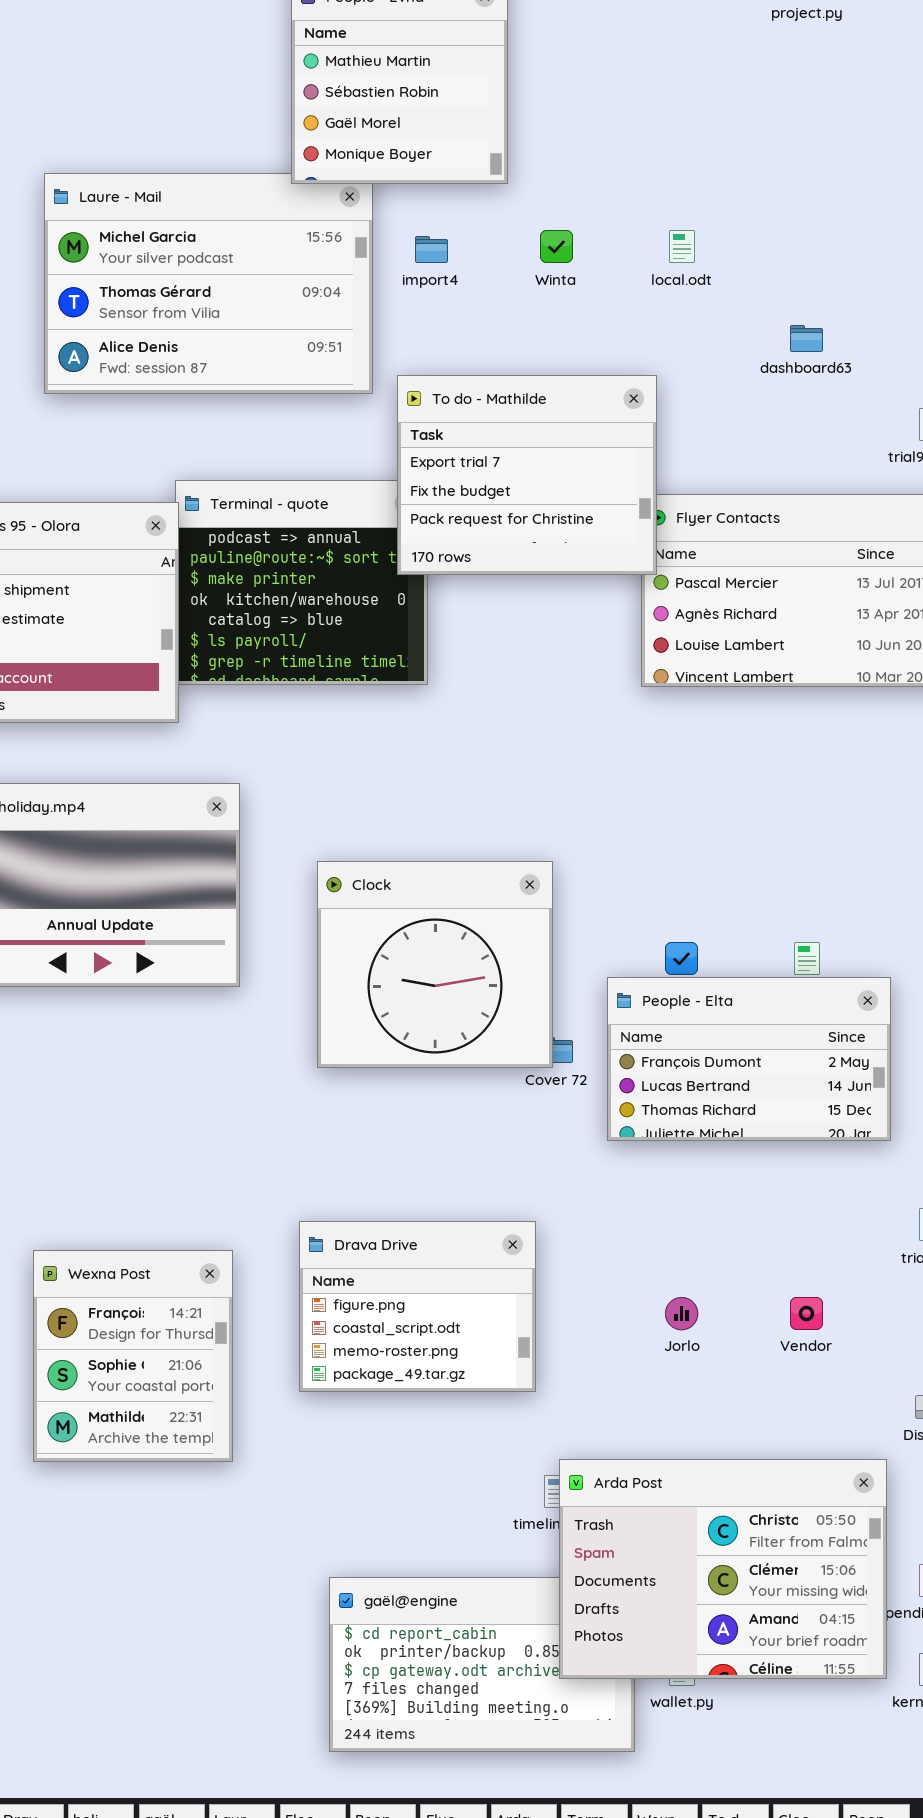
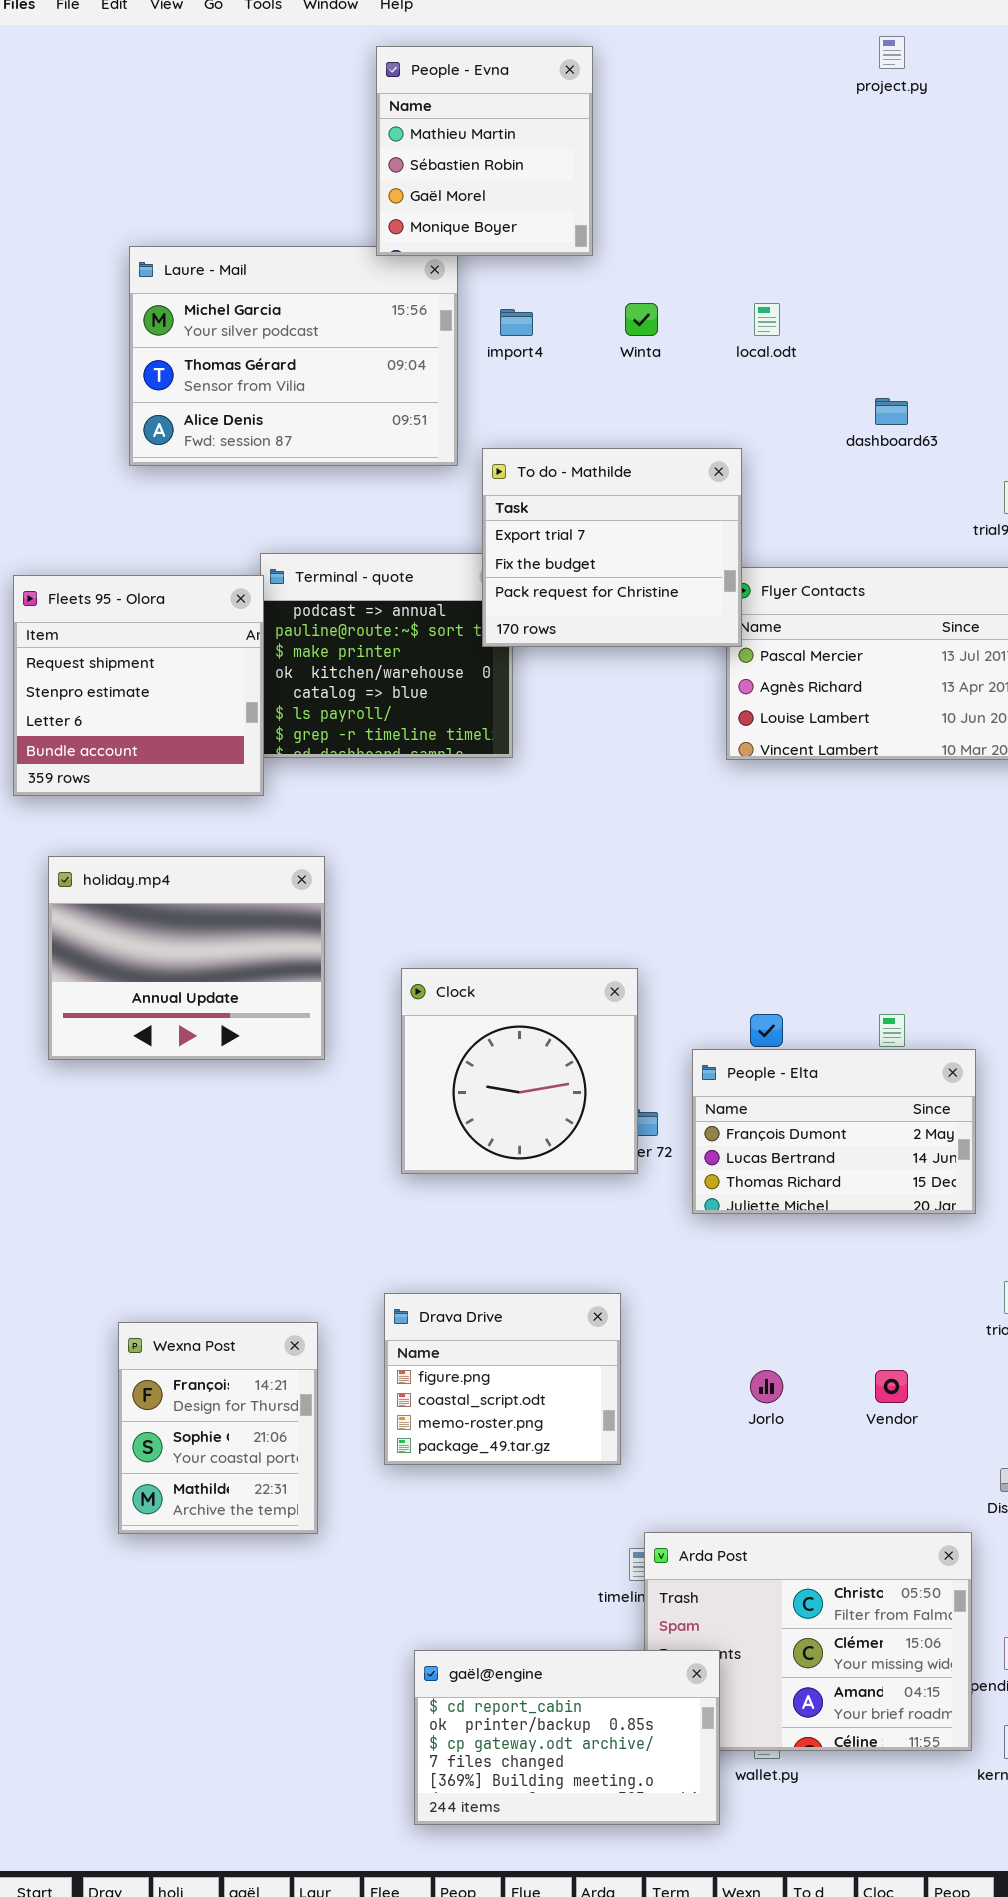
Clock: [317,861,553,1068] -> [401,968,638,1174], moved
gaël@engine: [329,1577,635,1752] -> [414,1650,720,1825], raised

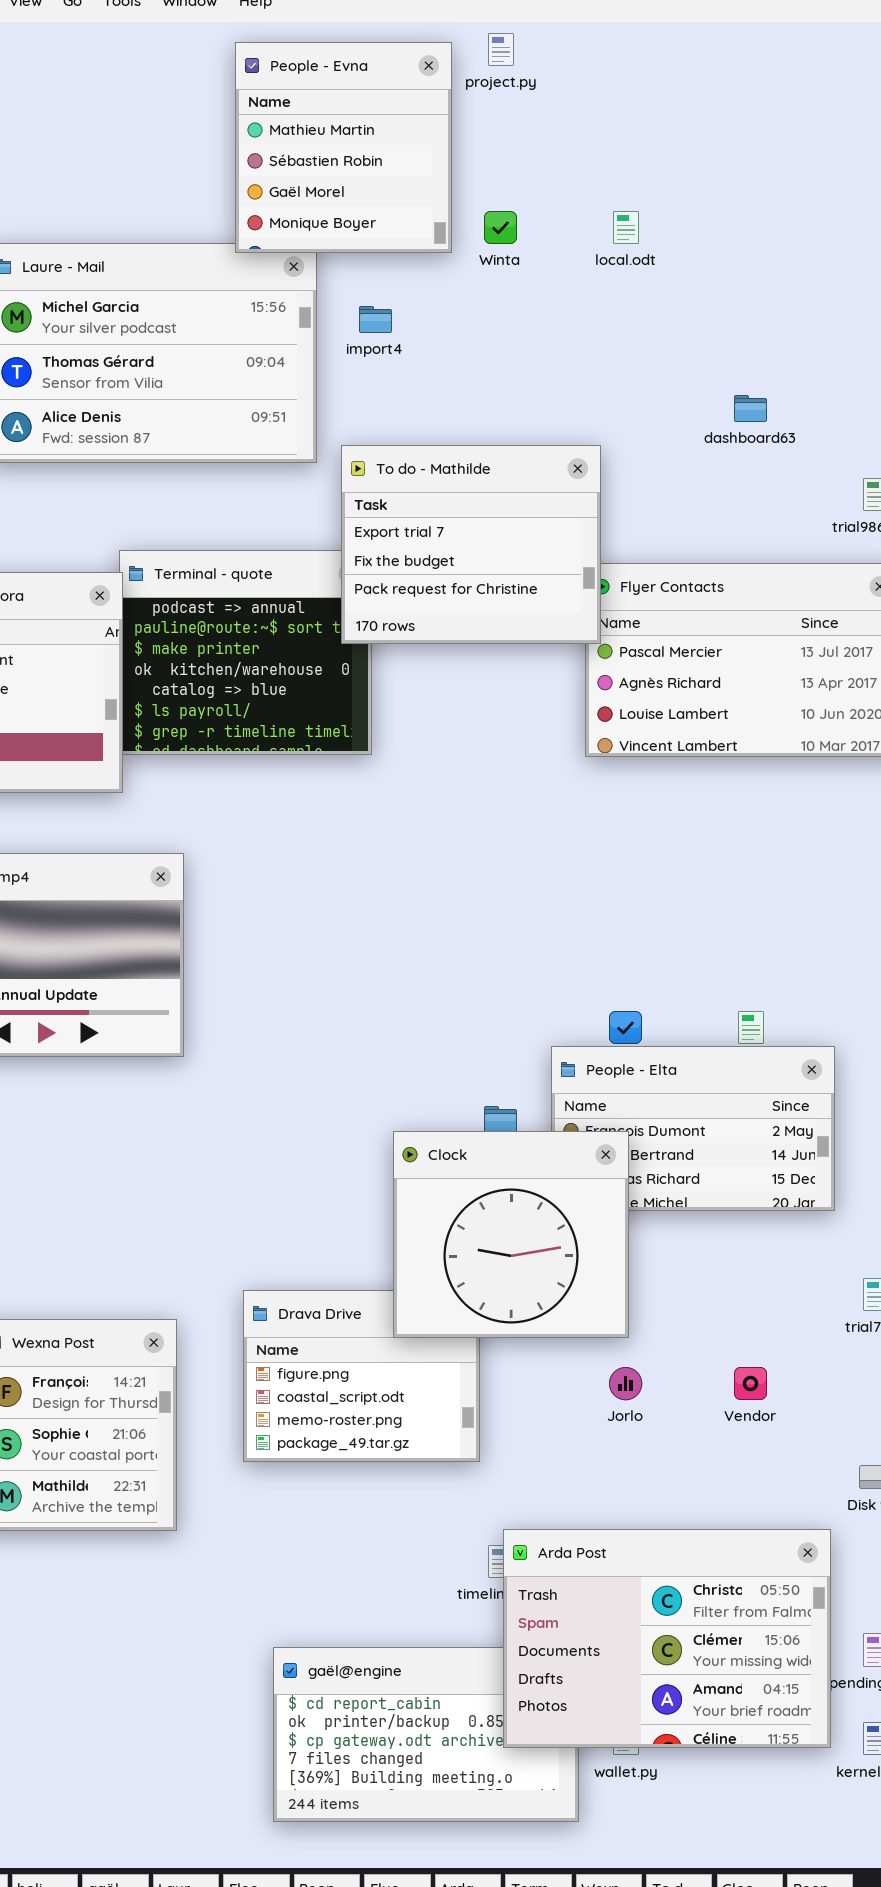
project.py: [879,36,905,69] -> [488,33,514,66], moved
Winta: [625,303,658,336] -> [484,211,517,244], moved
local.odt: [754,303,780,336] -> [613,211,639,244], moved
Clock: [401,968,638,1174] -> [393,1131,629,1338], moved
Arda Post: [644,1532,972,1751] -> [503,1529,831,1748], raised

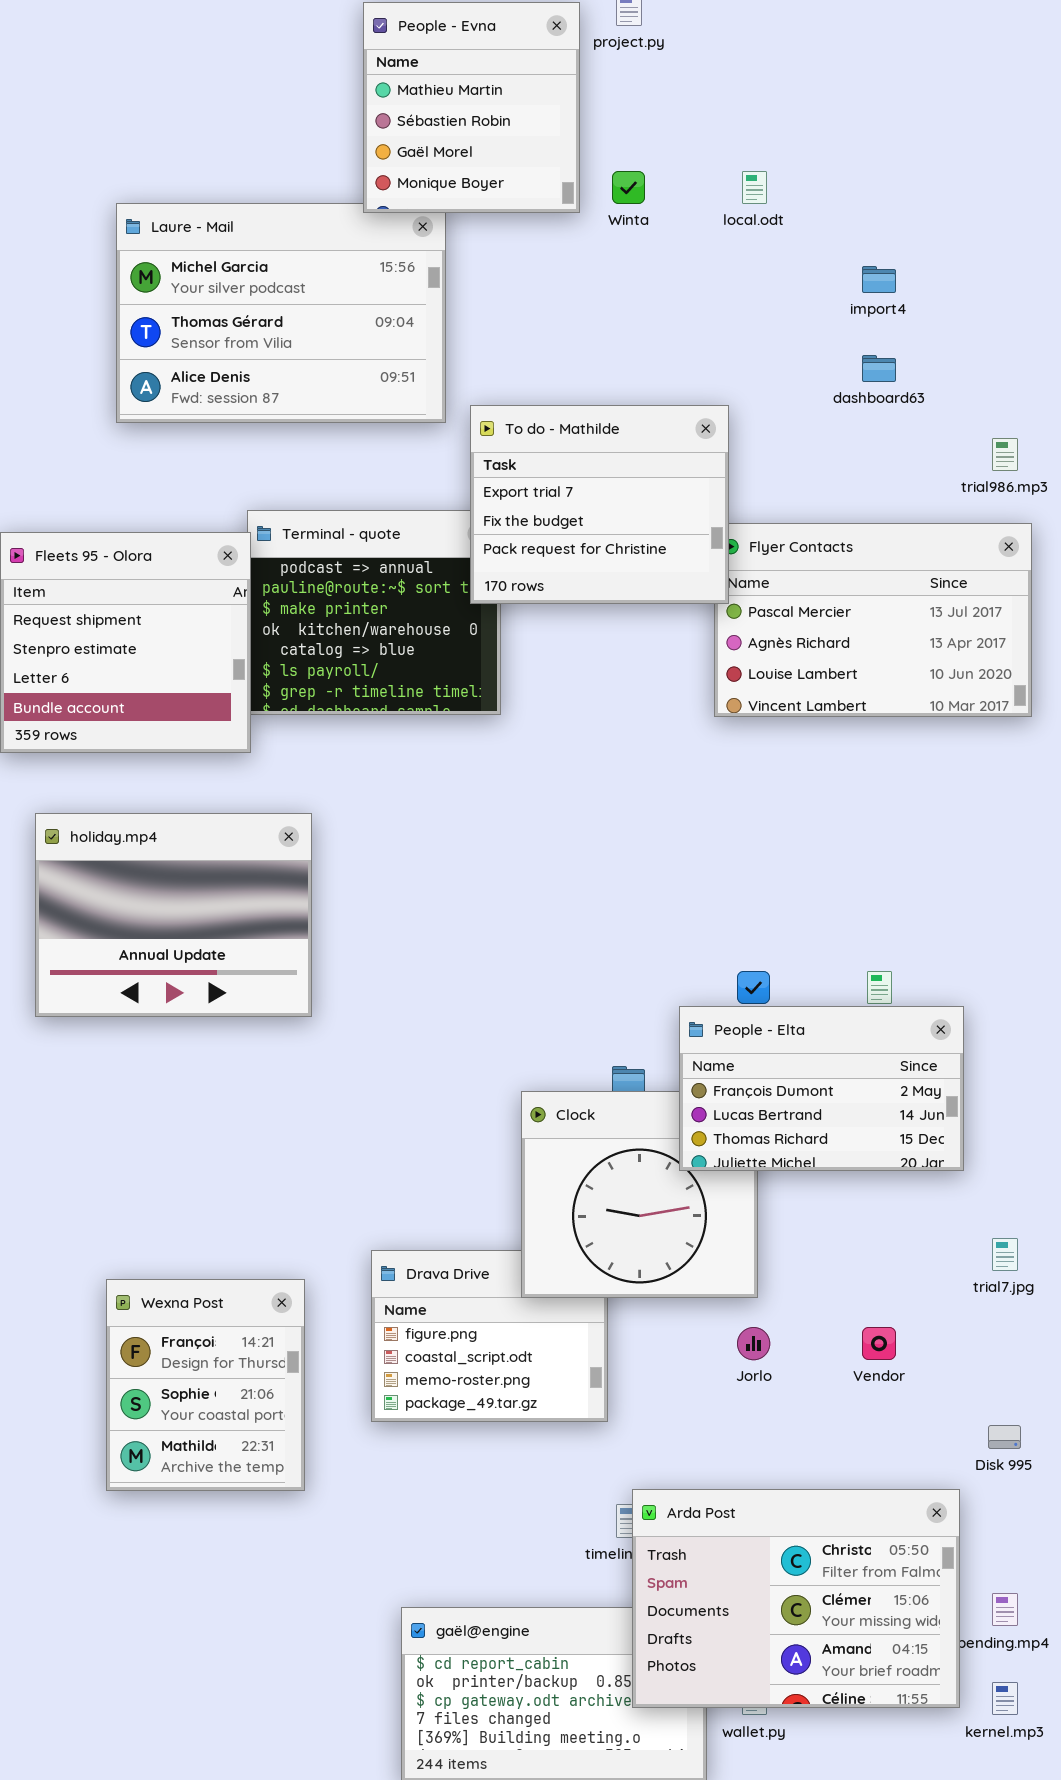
import4: [359,306,392,333] -> [862,266,896,293], moved
People - Elta: [551,1046,835,1211] -> [679,1006,964,1171], raised

